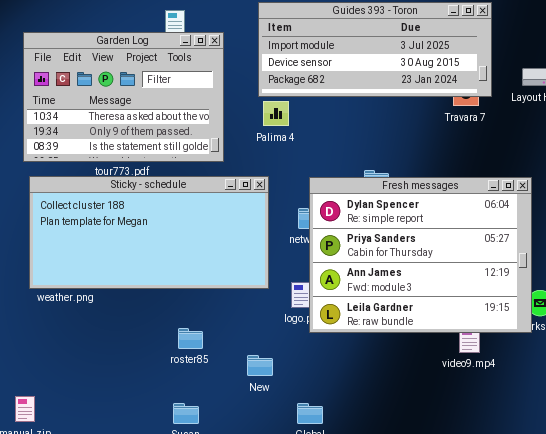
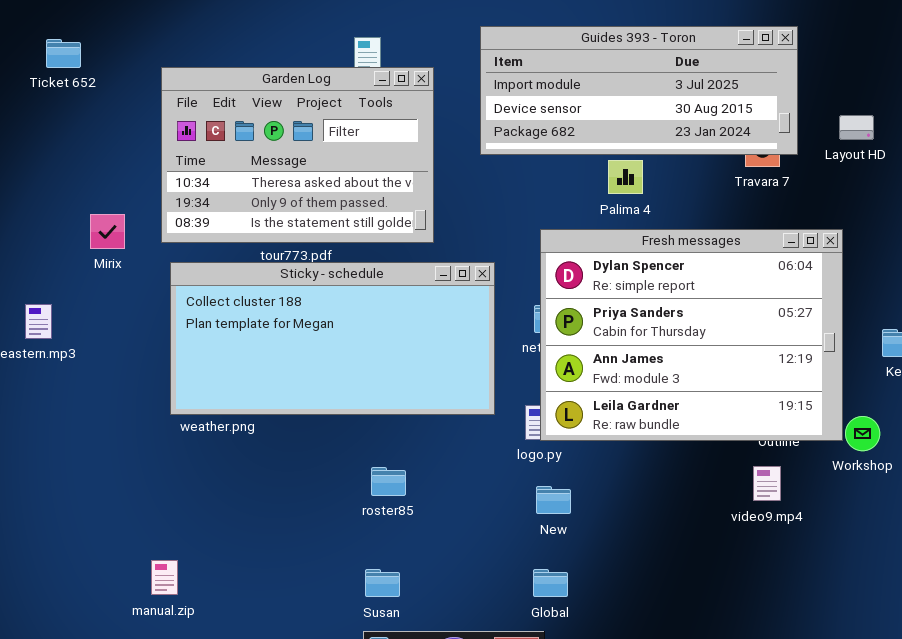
Palima 4: [263,101,289,126] -> [608,160,643,194], moved
Fresh messages: [309,177,532,333] -> [540,229,843,441], moved
New: [247,355,273,376] -> [536,486,571,514], moved

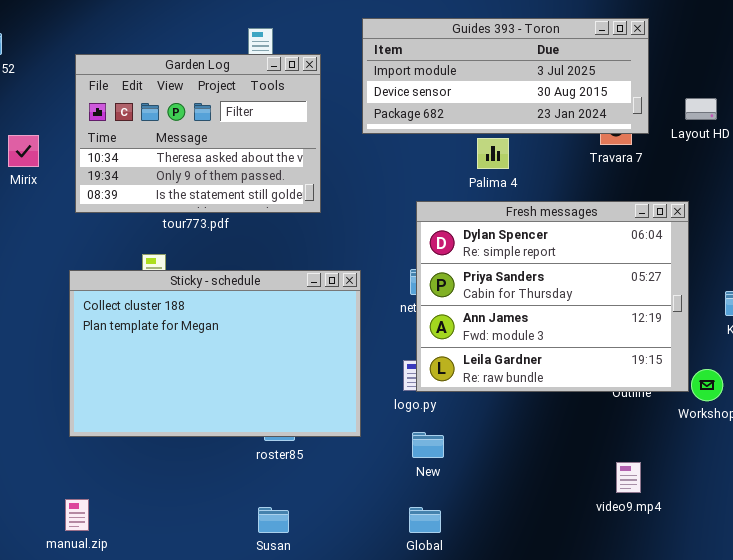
Mirix: [90,214,125,249] -> [8,135,39,167], moved
Sticky - schedule: [170,262,495,415] -> [69,270,361,437], moved, resized
video9.mp4: [753,466,781,501] -> [616,462,641,493], moved

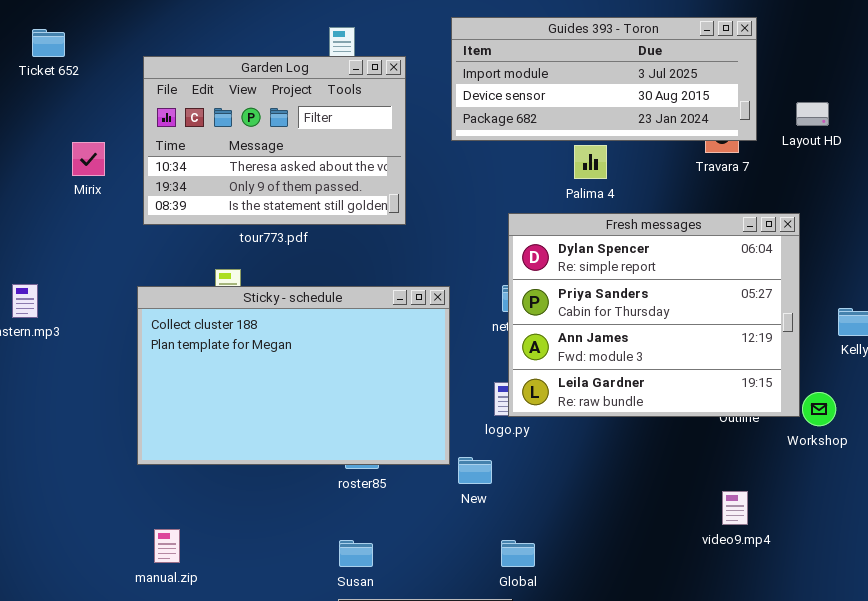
New: [412,432,444,458] -> [458,457,492,484], moved
manual.zip: [65,499,89,531] -> [154,529,180,563], moved

